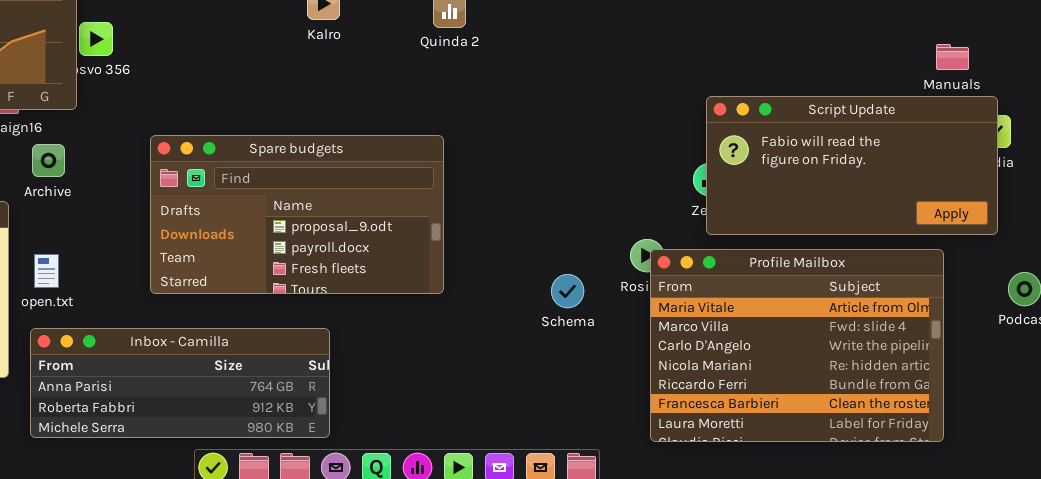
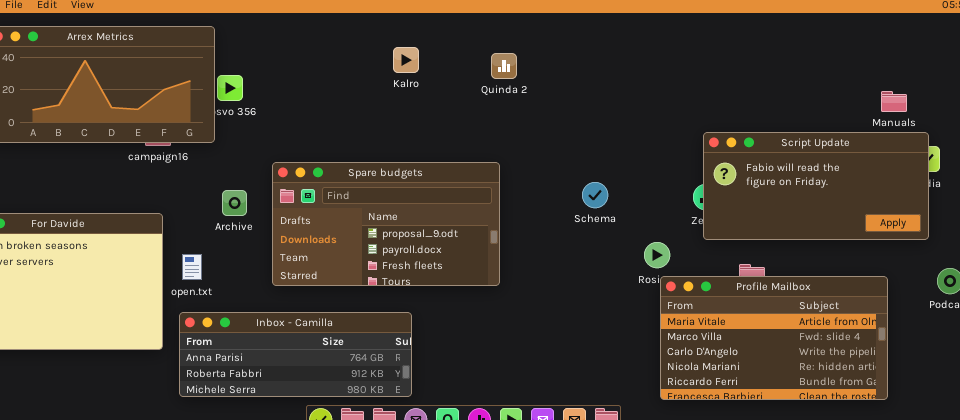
Archive: [32,144,65,177] -> [222,190,247,216], moved
Profile Mailbox: [650,249,944,442] -> [660,276,888,400], resized
Schema: [551,274,584,308] -> [582,182,608,208], moved

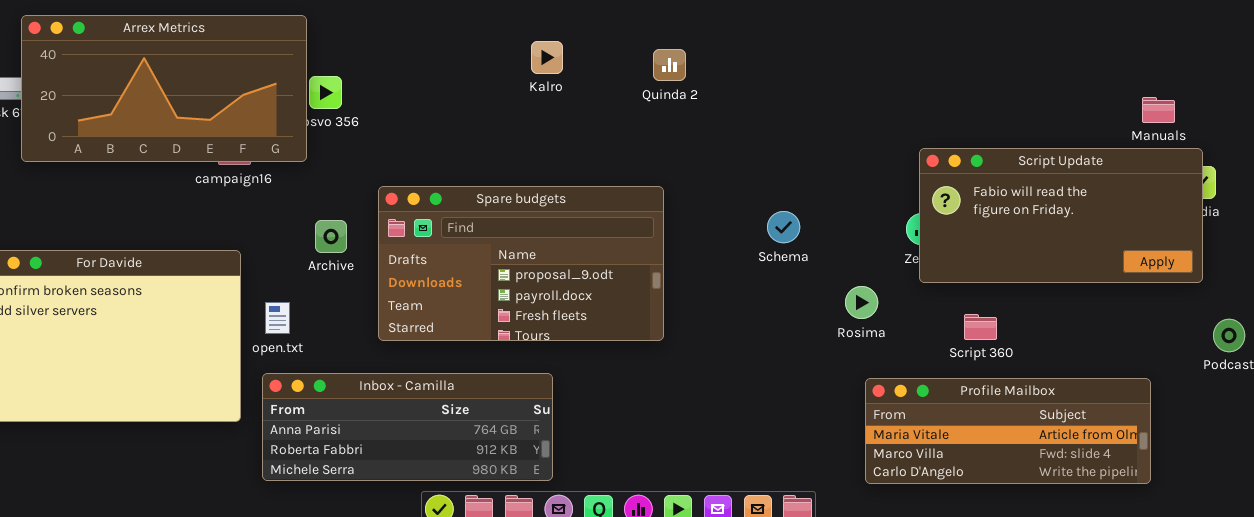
Profile Mailbox: [660,276,888,400] -> [865,378,1151,484], resized

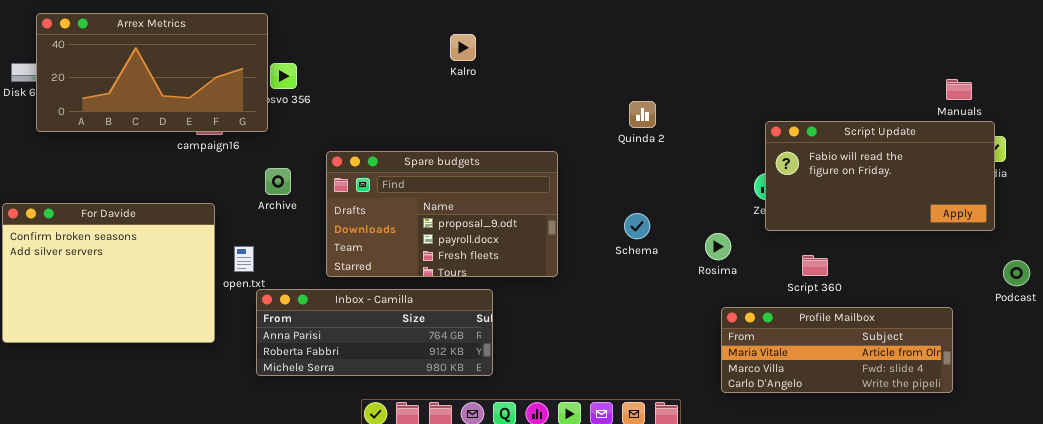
Quinda 2: [653,49,686,81] -> [629,101,656,128], moved
Schema: [767,211,800,243] -> [624,213,650,239], moved
Archive: [315,220,347,253] -> [265,168,291,195], moved
Inbox - Camilla: [262,373,553,481] -> [256,289,493,376], moved

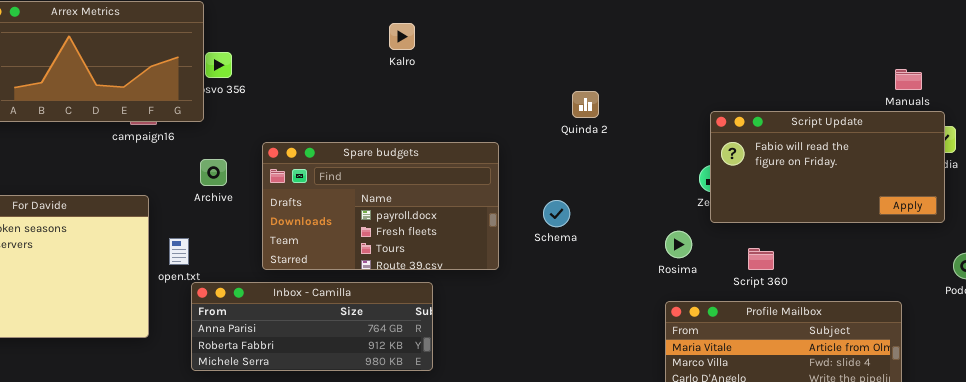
Spare budgets: [326,151,558,277] -> [262,142,499,270], scrolled down 1 row
Schema: [624,213,650,239] -> [543,200,570,227], moved
Rosima: [705,233,731,260] -> [665,231,692,258], moved

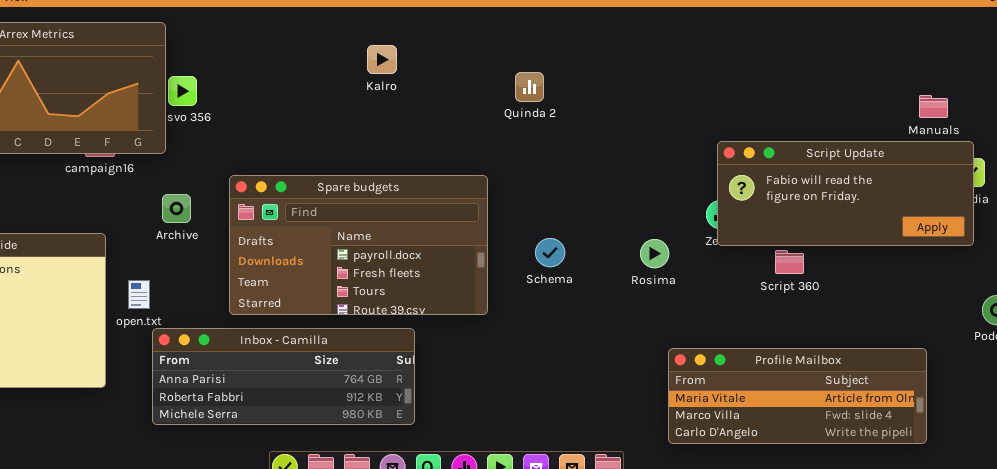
Quinda 2: [572,91,599,118] -> [515,72,544,102], moved
Script Update: [710,111,945,223] -> [717,141,974,246], resized
Rosima: [665,231,692,258] -> [640,239,669,268], moved
Script 360: [748,248,774,270] -> [775,250,804,274], moved

